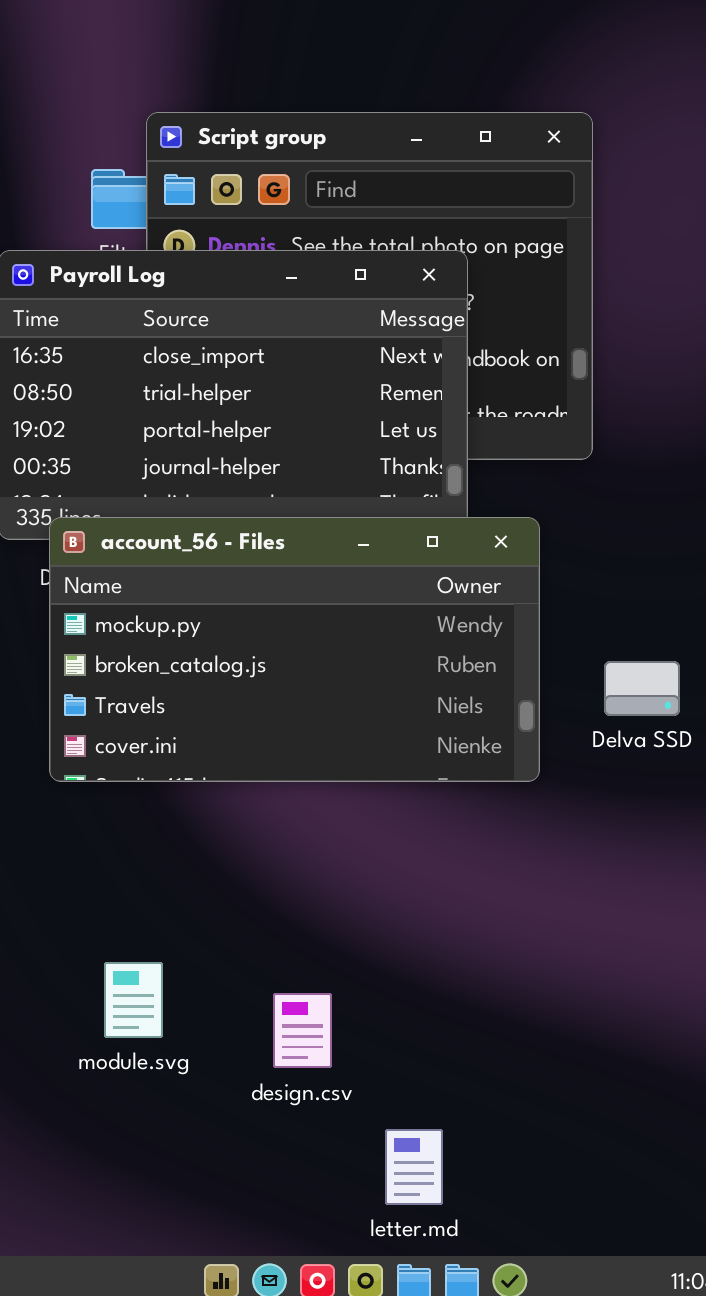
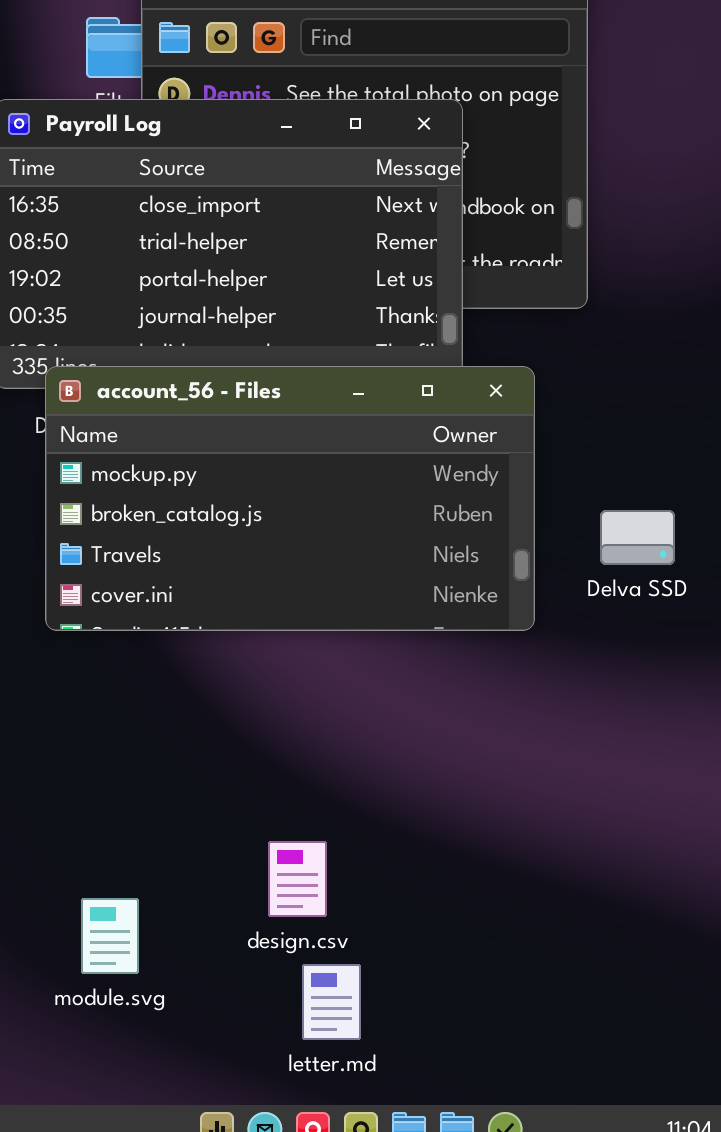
module.svg: [104,962,163,1038] -> [81,898,139,974], moved
letter.md: [385,1129,443,1205] -> [302,964,361,1040], moved

